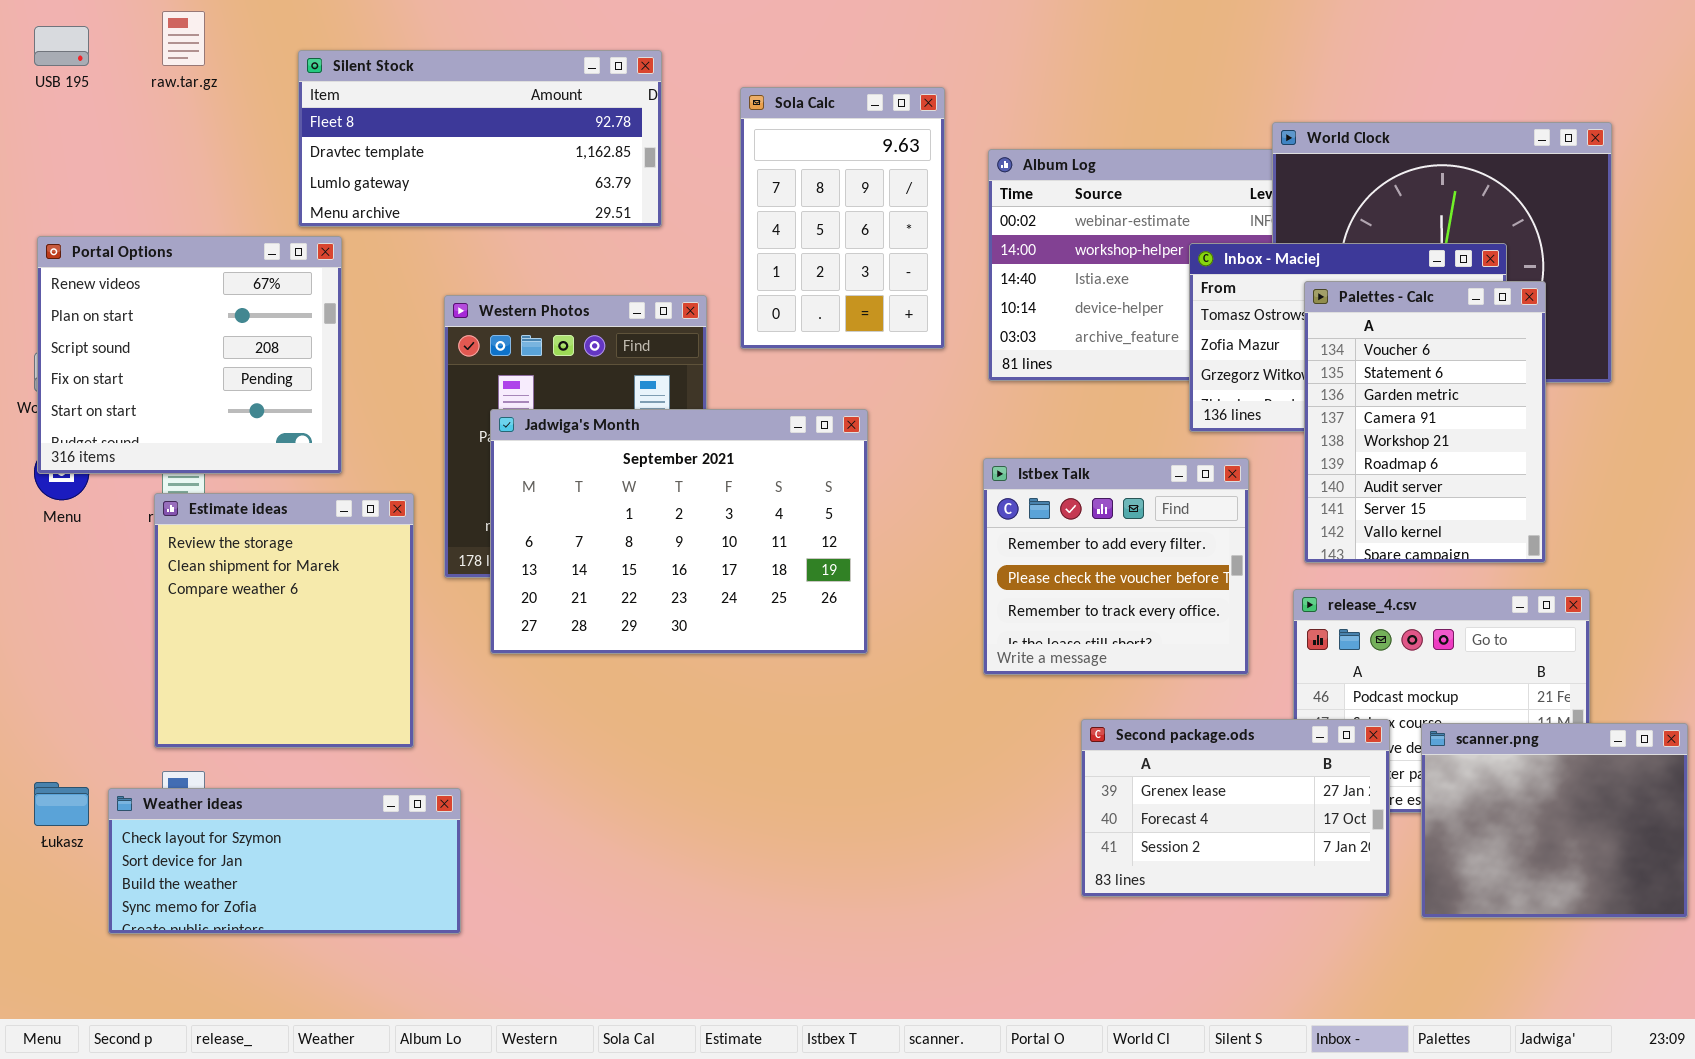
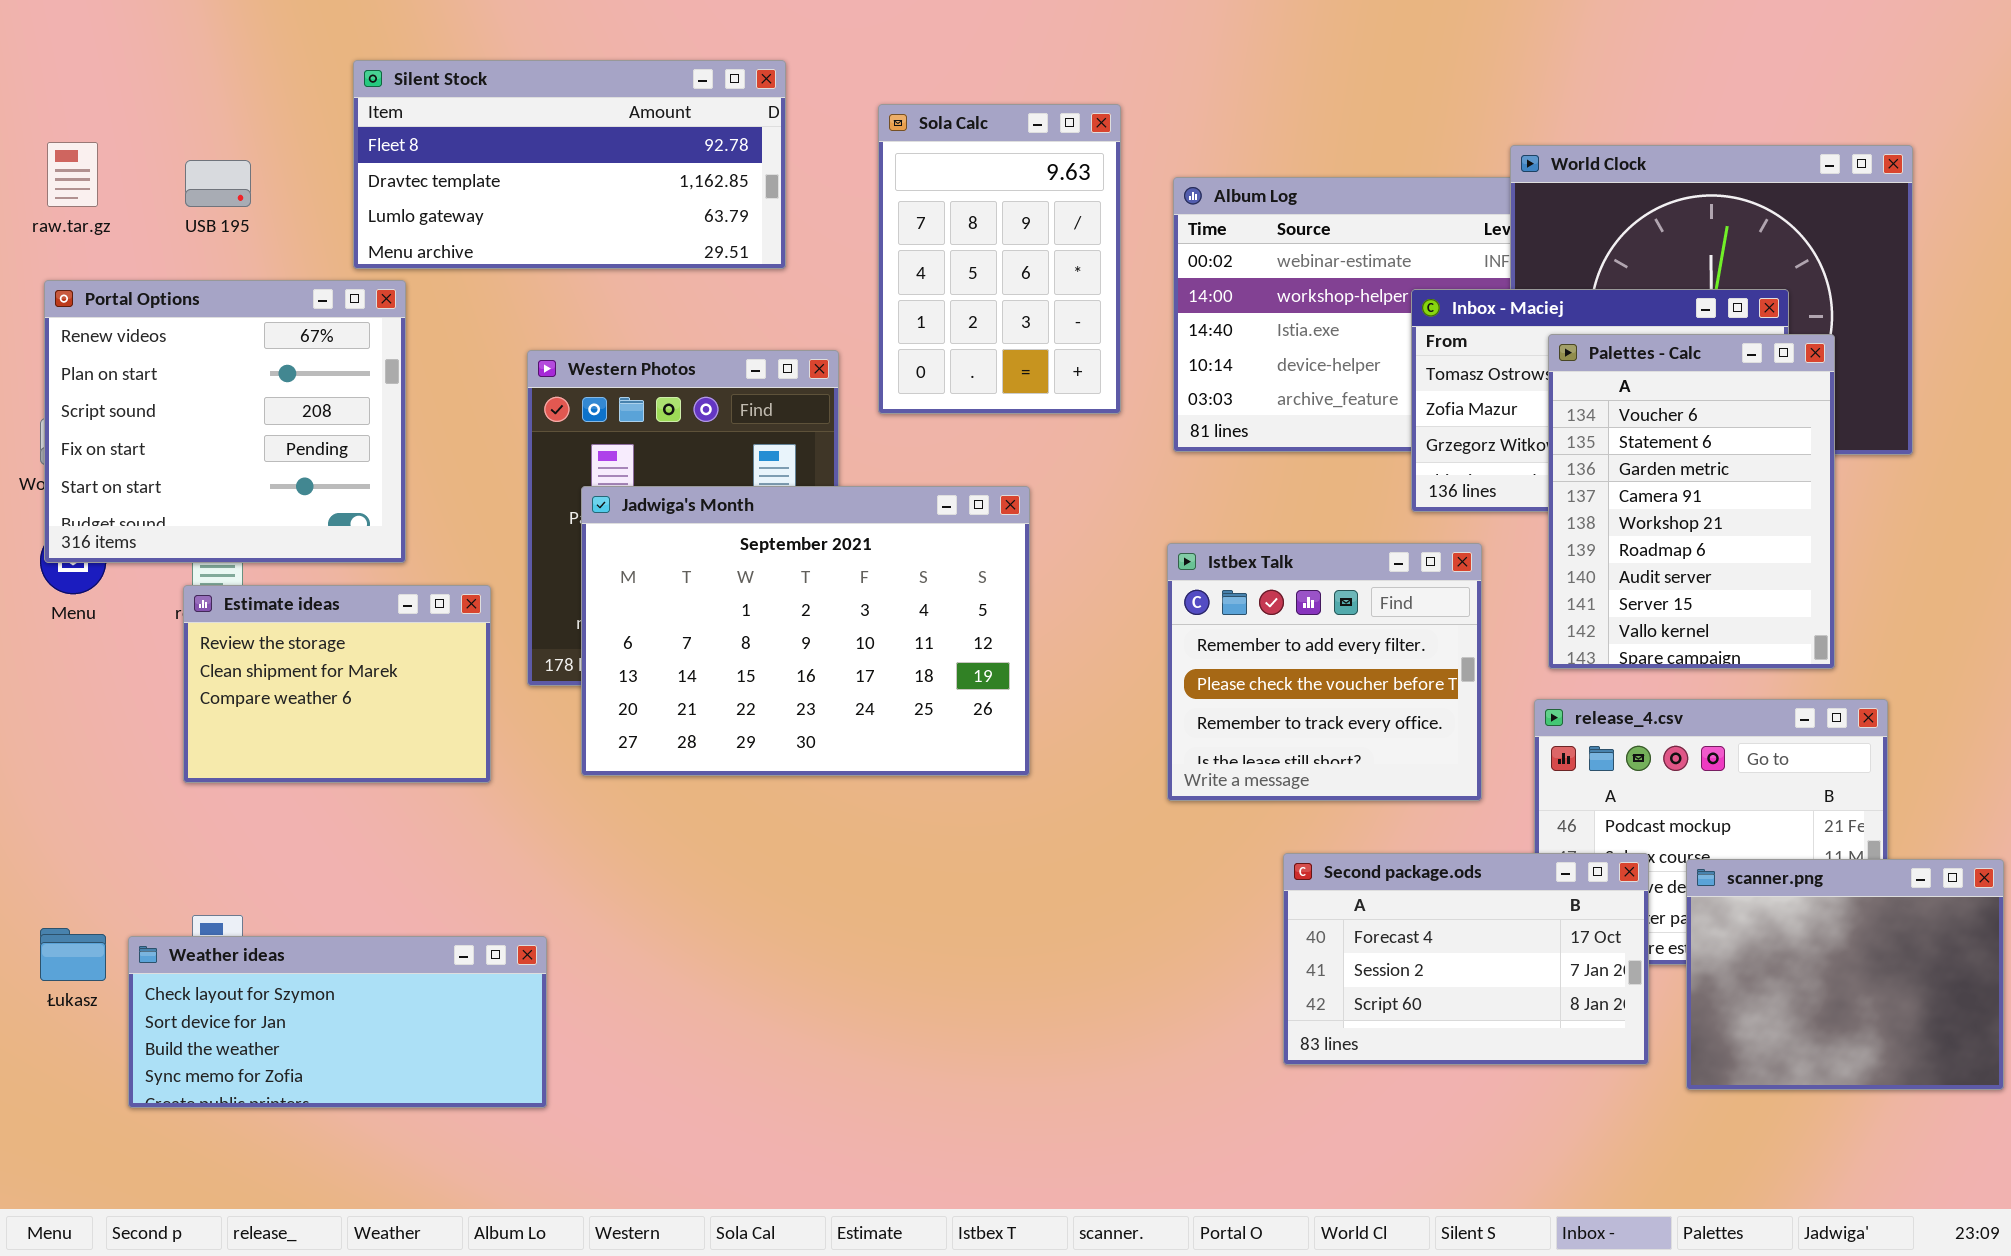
raw.tar.gz: [162,11,205,66] -> [47,142,98,207], moved
USB 195: [34,26,89,66] -> [185,160,251,207], moved
Estimate ideas: [154,493,414,748] -> [183,585,491,783], resized
Second package.ods: [1081,719,1390,897] -> [1283,853,1649,1065], scrolled down 1 row

